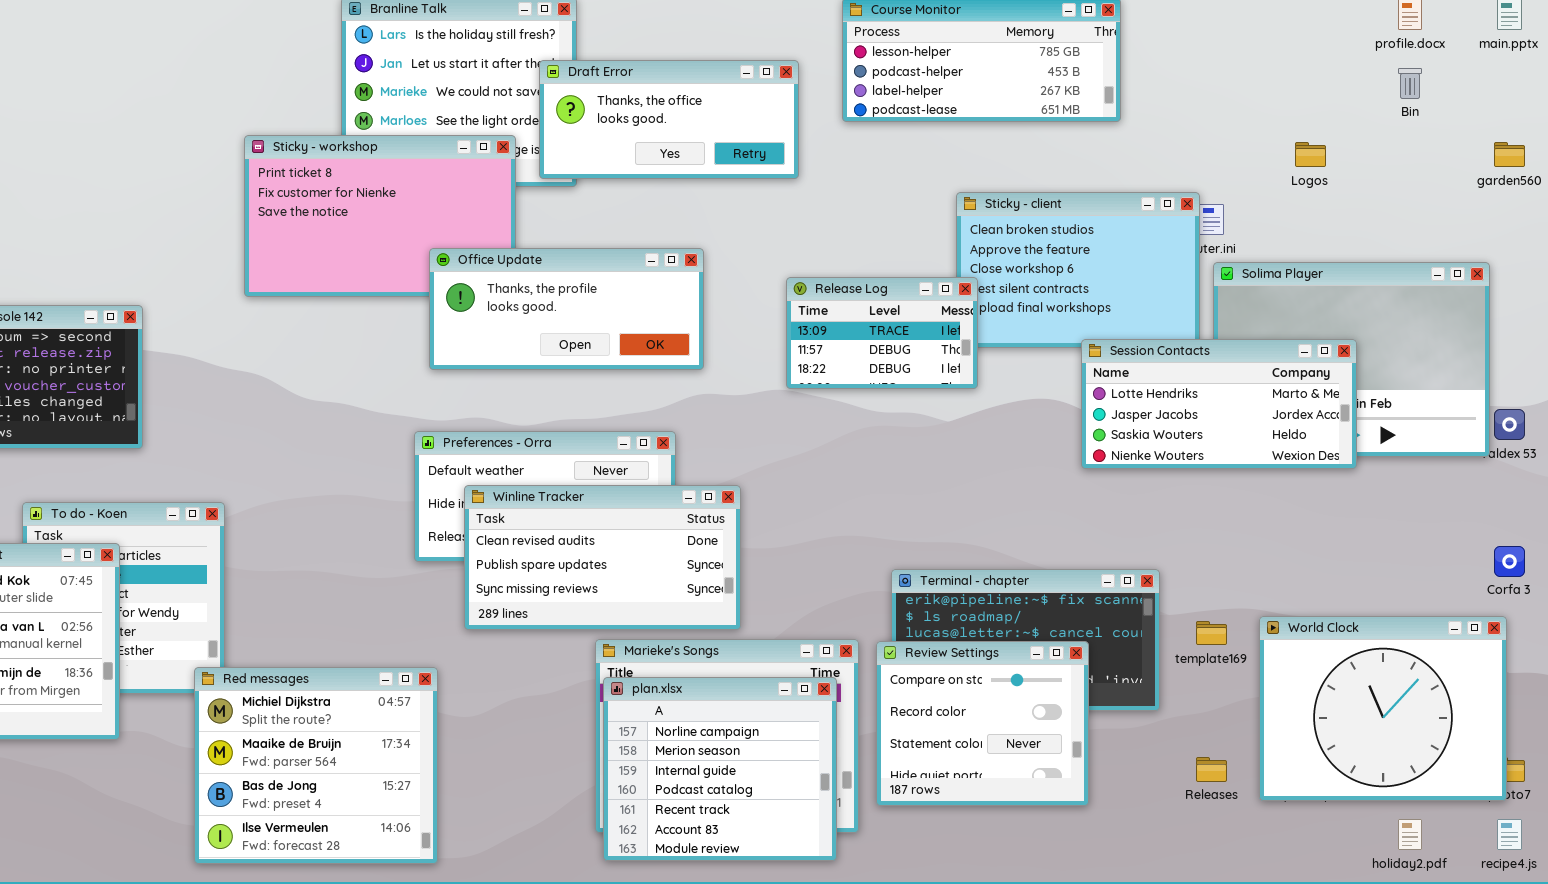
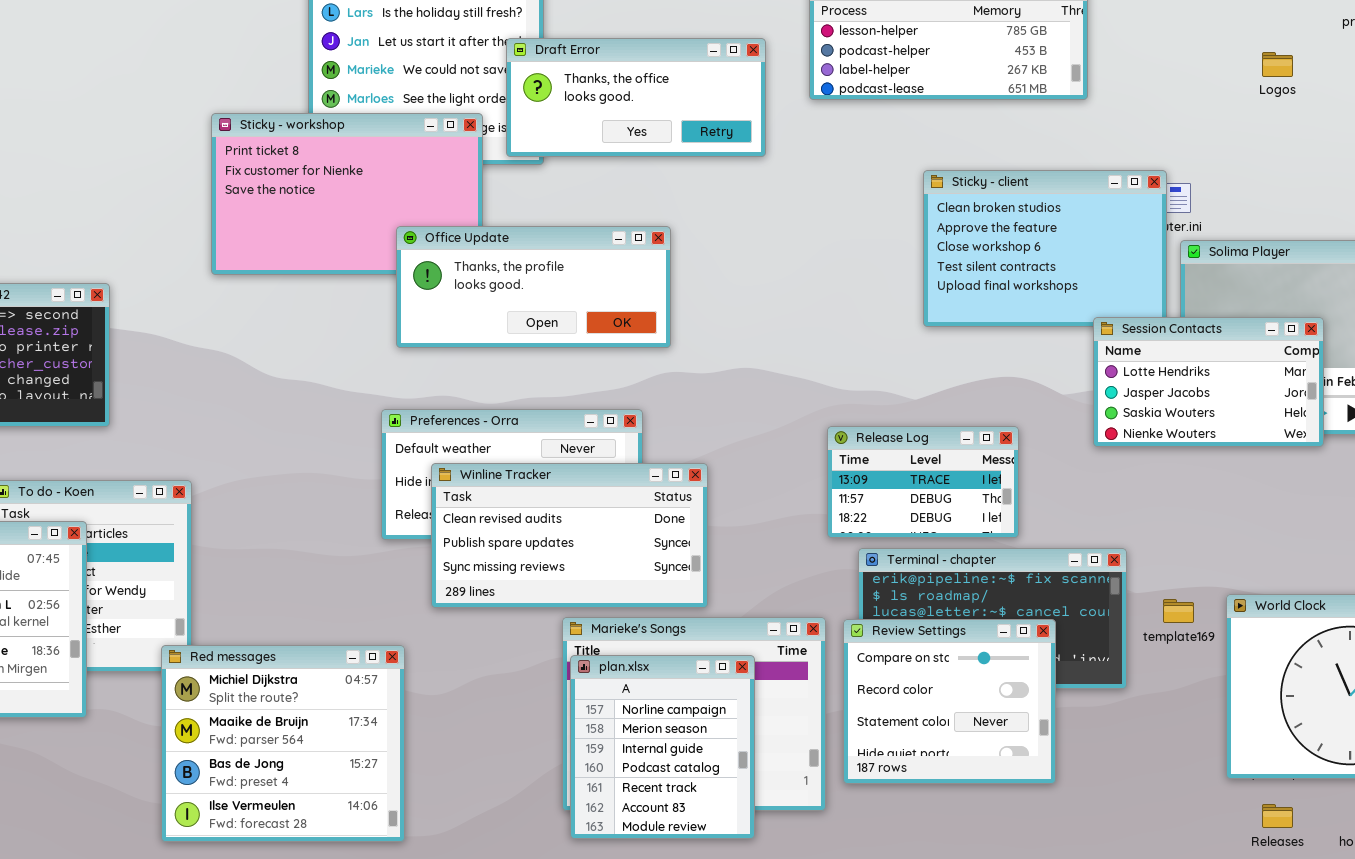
Logos: [1295,142,1326,167] -> [1262,52,1293,77], moved
Release Log: [786,277,978,389] -> [827,426,1019,538], moved
Session Contacts: [1081,339,1357,469] -> [1093,317,1324,447], resized
plan.xlsx: [603,677,837,861] -> [570,655,755,839], resized
Releases: [1196,757,1227,782] -> [1262,804,1293,828], moved

